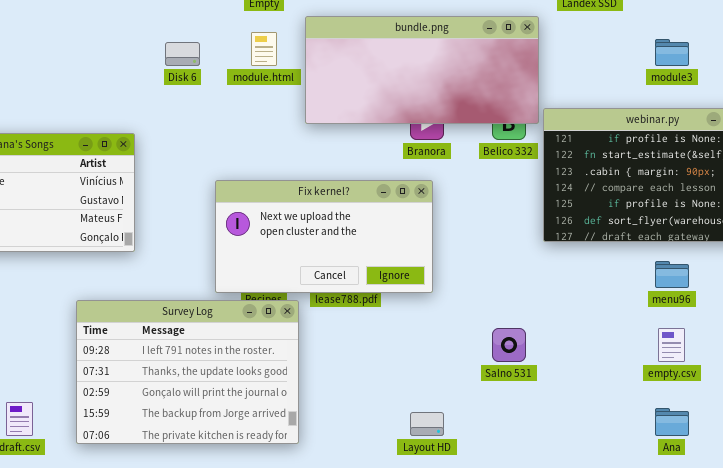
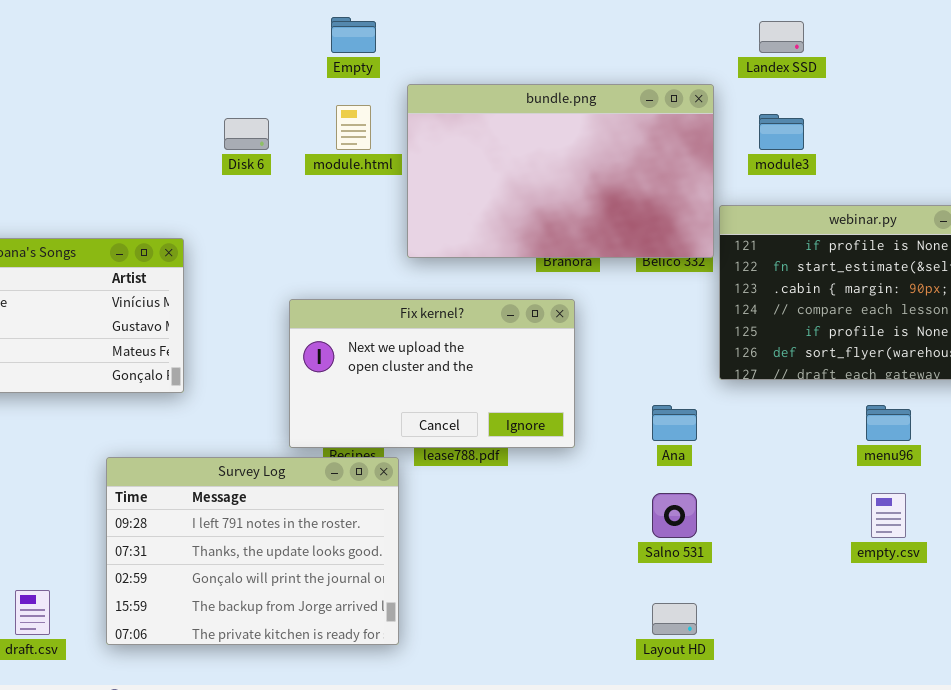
bundle.png: [305,16,539,124] -> [407,84,714,258], resized
module3: [655,39,689,66] -> [759,114,804,150], moved
Ana: [655,408,689,436] -> [652,405,697,441], moved
Layout HD: [410,412,444,436] -> [652,603,697,635], moved

